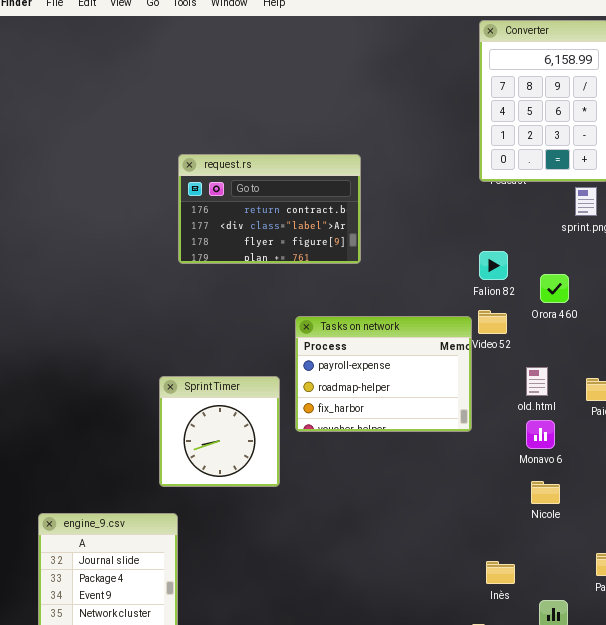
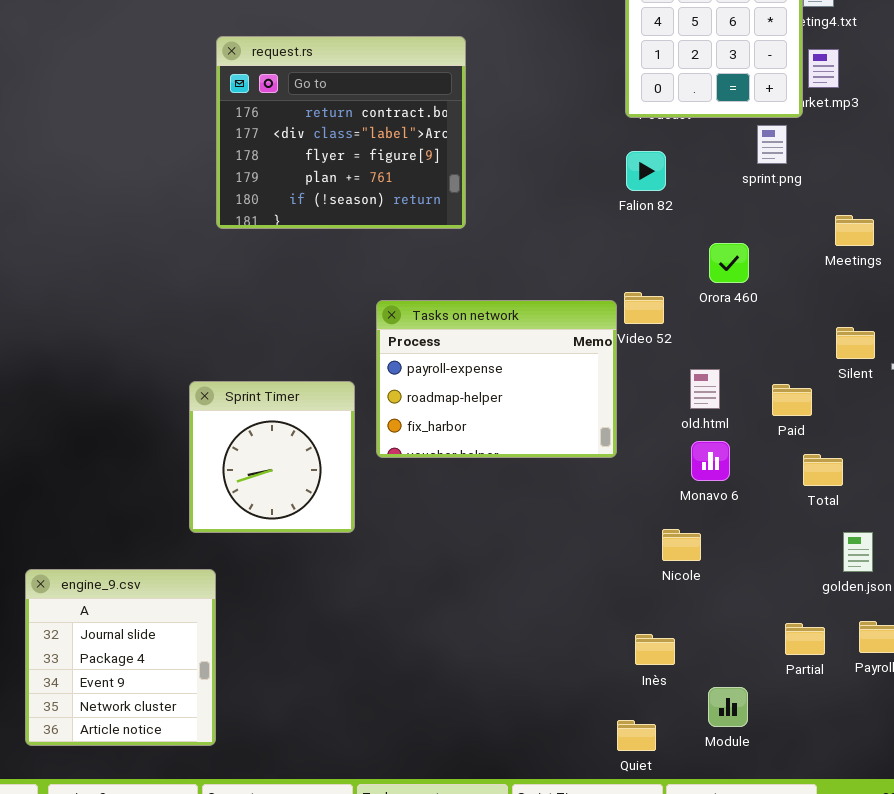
request.rs: [178,154,361,264] -> [216,36,466,229], resized
Falion 82: [479,251,508,280] -> [626,151,666,191], moved
Nicole: [531,481,560,504] -> [662,529,701,561], moved

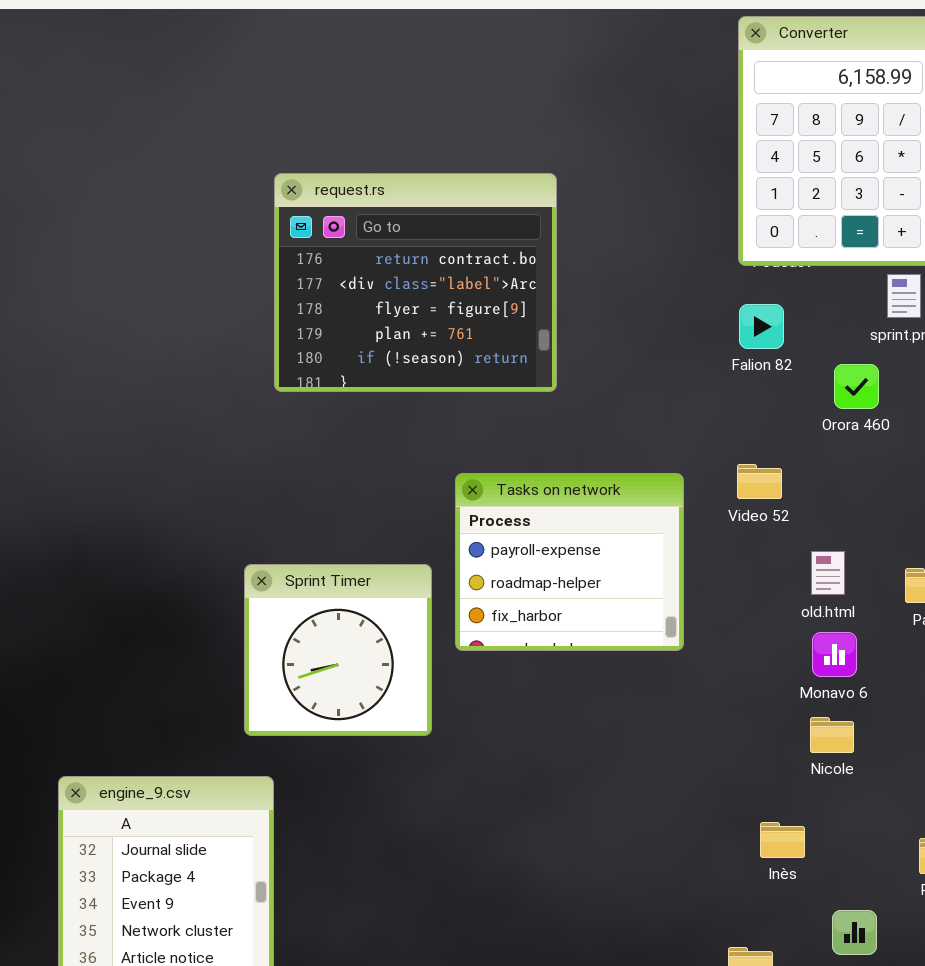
Orora 460: [709,243,749,283] -> [834,364,879,409], moved
Tasks on network: [376,300,617,458] -> [455,473,684,651], resized
Nicole: [662,529,701,561] -> [810,717,854,753], moved
Inès: [635,634,675,665] -> [760,822,805,858], moved

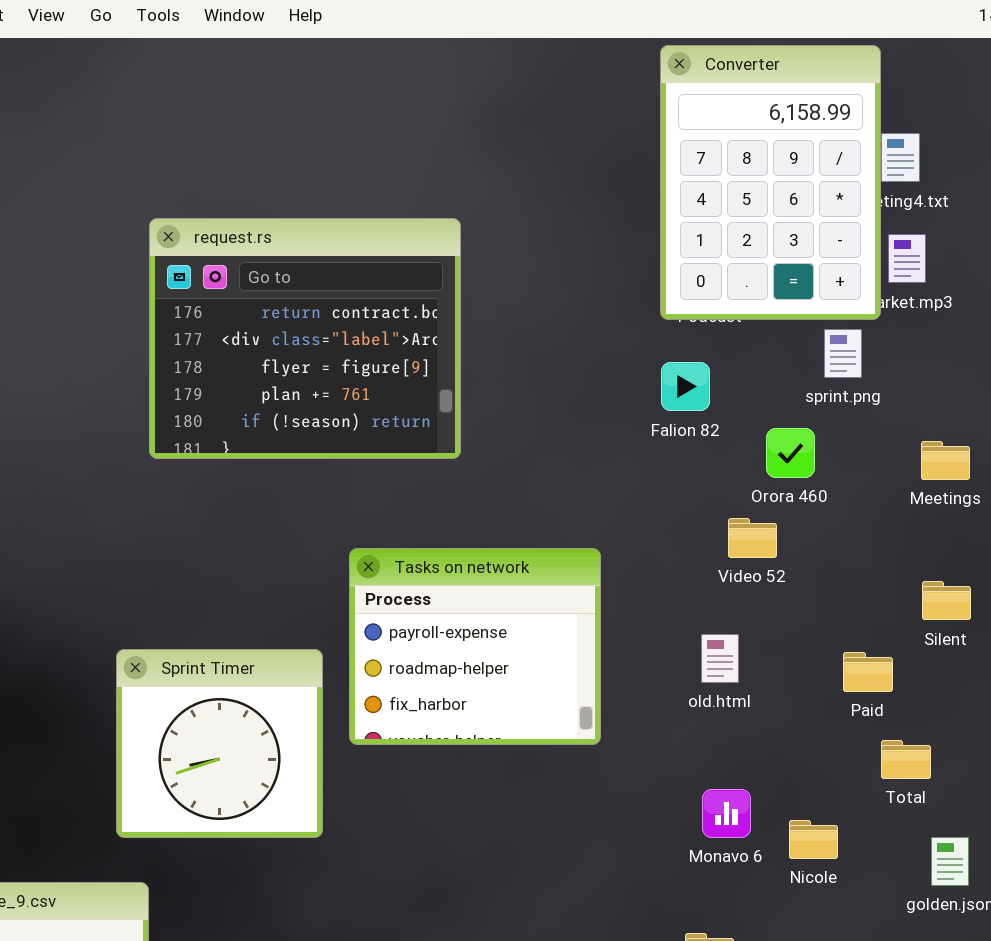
Video 52: [737,464,782,499] -> [728,518,777,558], moved
old.html: [811,551,845,595] -> [701,634,739,683], moved
Monavo 6: [812,632,857,677] -> [702,789,751,838], moved
Nicole: [810,717,854,753] -> [789,820,838,859], moved

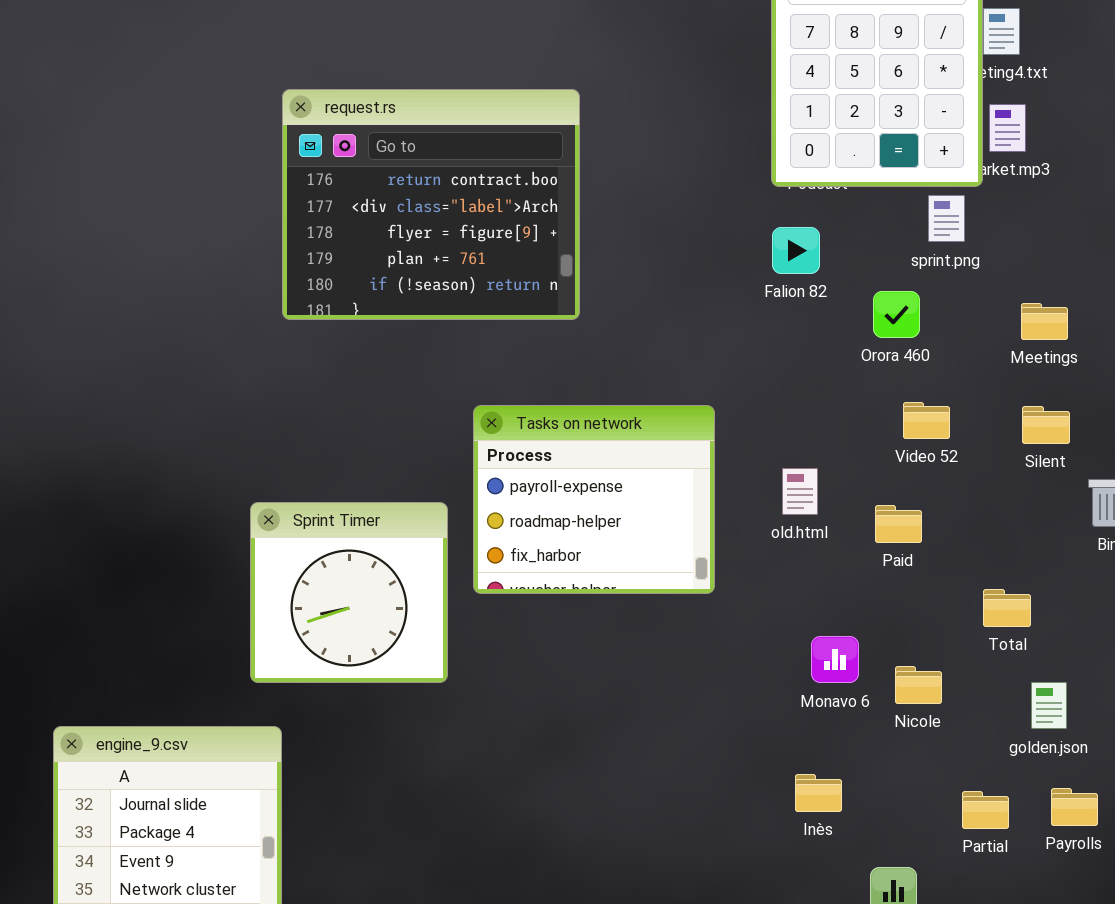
Video 52: [728,518,777,558] -> [903,402,950,439], moved
Silent: [922,581,971,620] -> [1022,406,1070,444], moved
old.html: [701,634,739,683] -> [782,468,818,515], moved
Paid: [843,652,893,692] -> [875,505,922,543], moved

